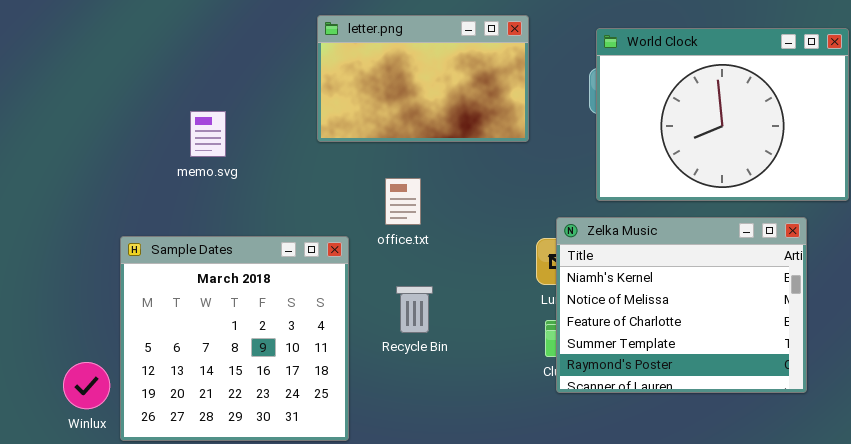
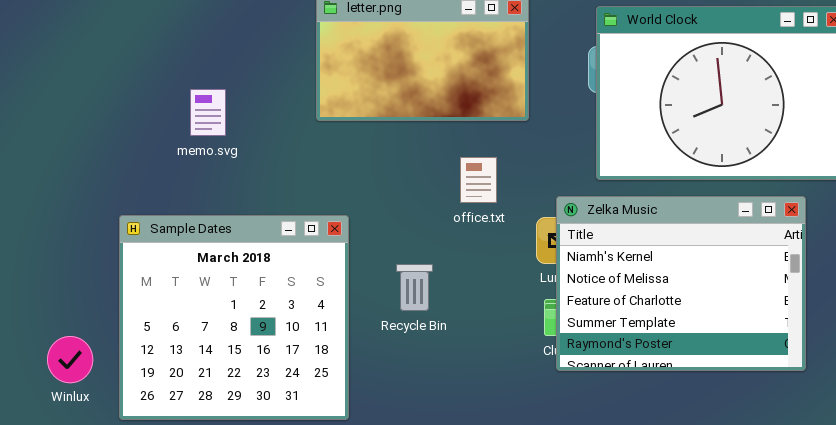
office.txt: [385,178,421,225] -> [460,157,497,203], moved
Winlux: [63,362,110,409] -> [47,336,93,383], moved

